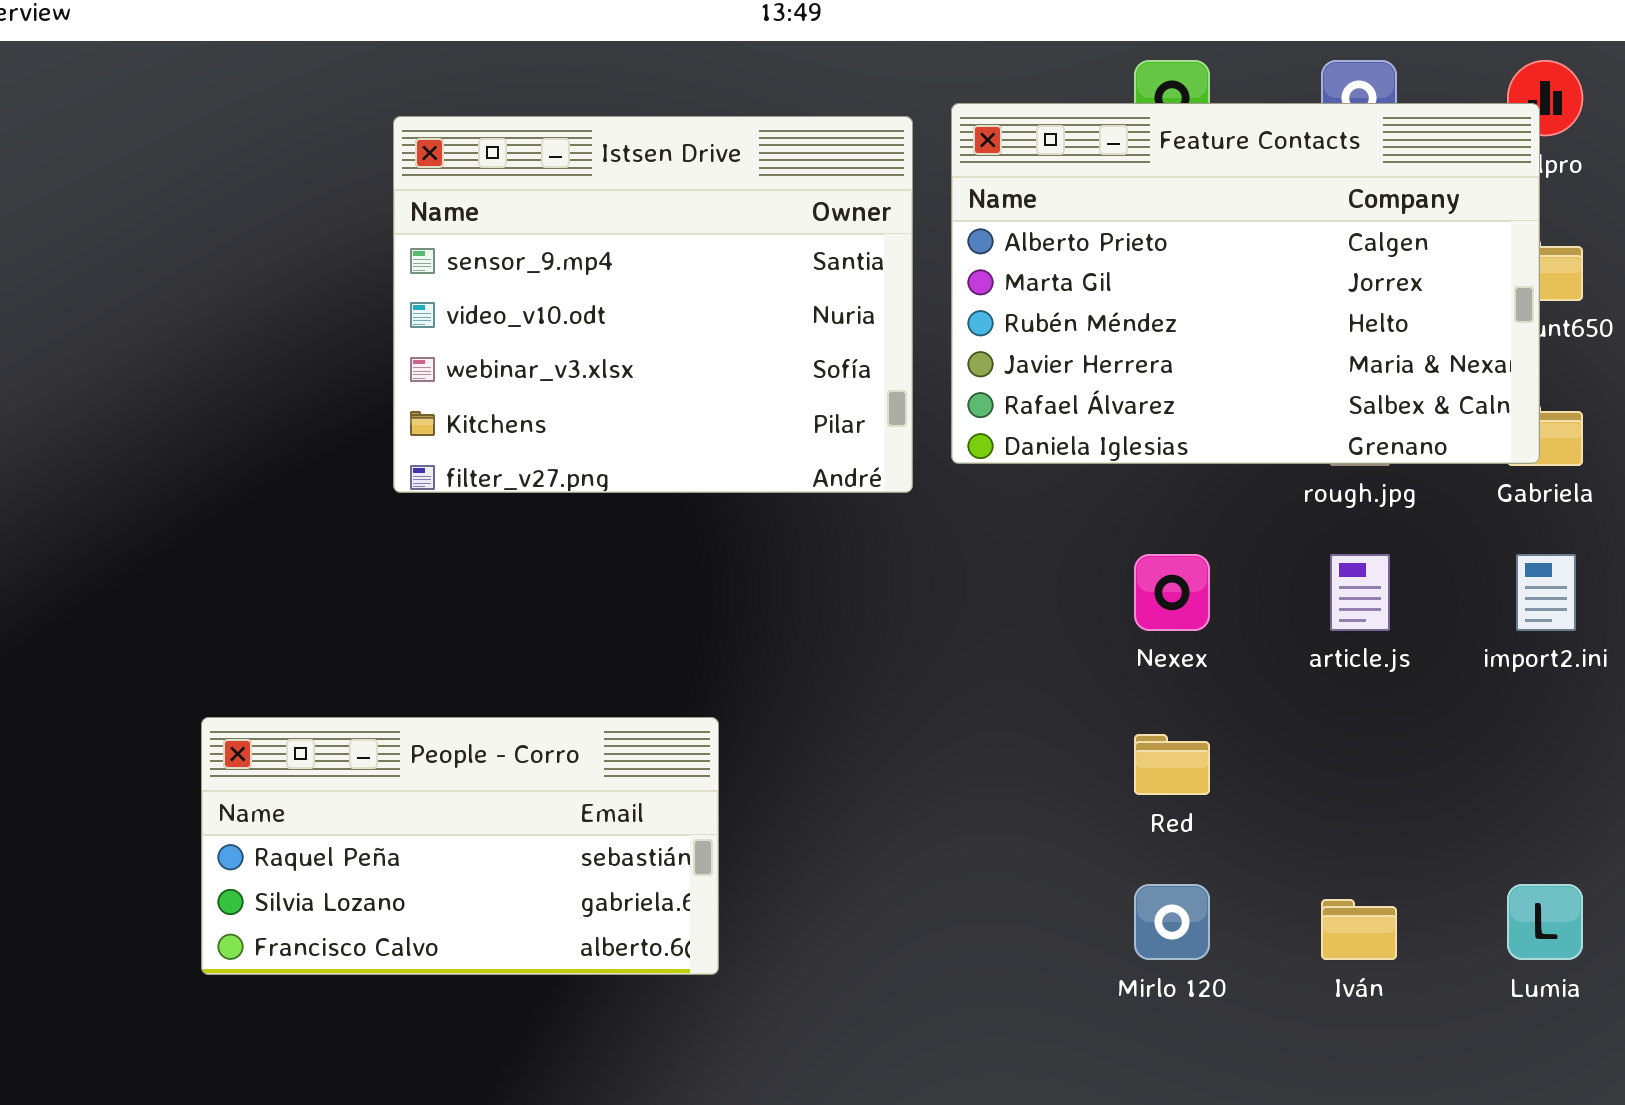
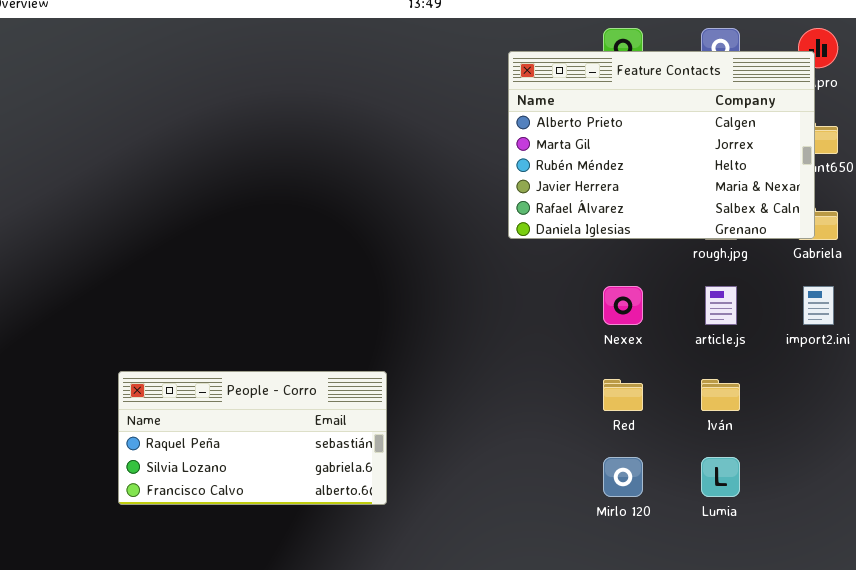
Istsen Drive: [393,116,913,493] -> none, closed
Lumia: [1507,884,1583,960] -> [701,457,740,497], moved
Iván: [1321,899,1397,960] -> [701,379,740,411], moved

